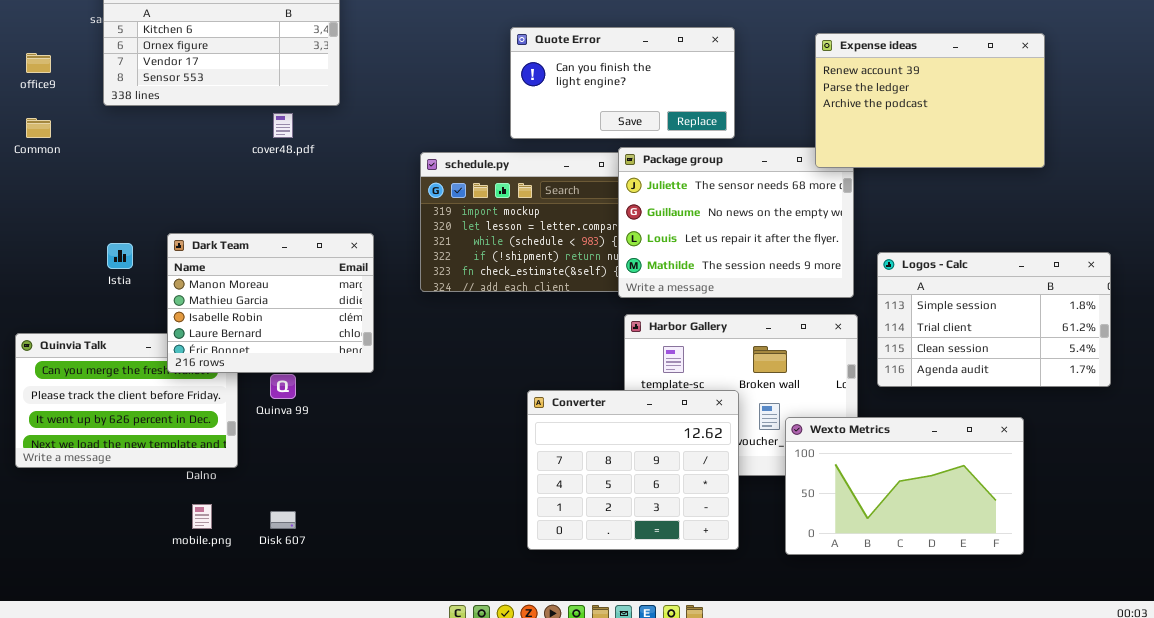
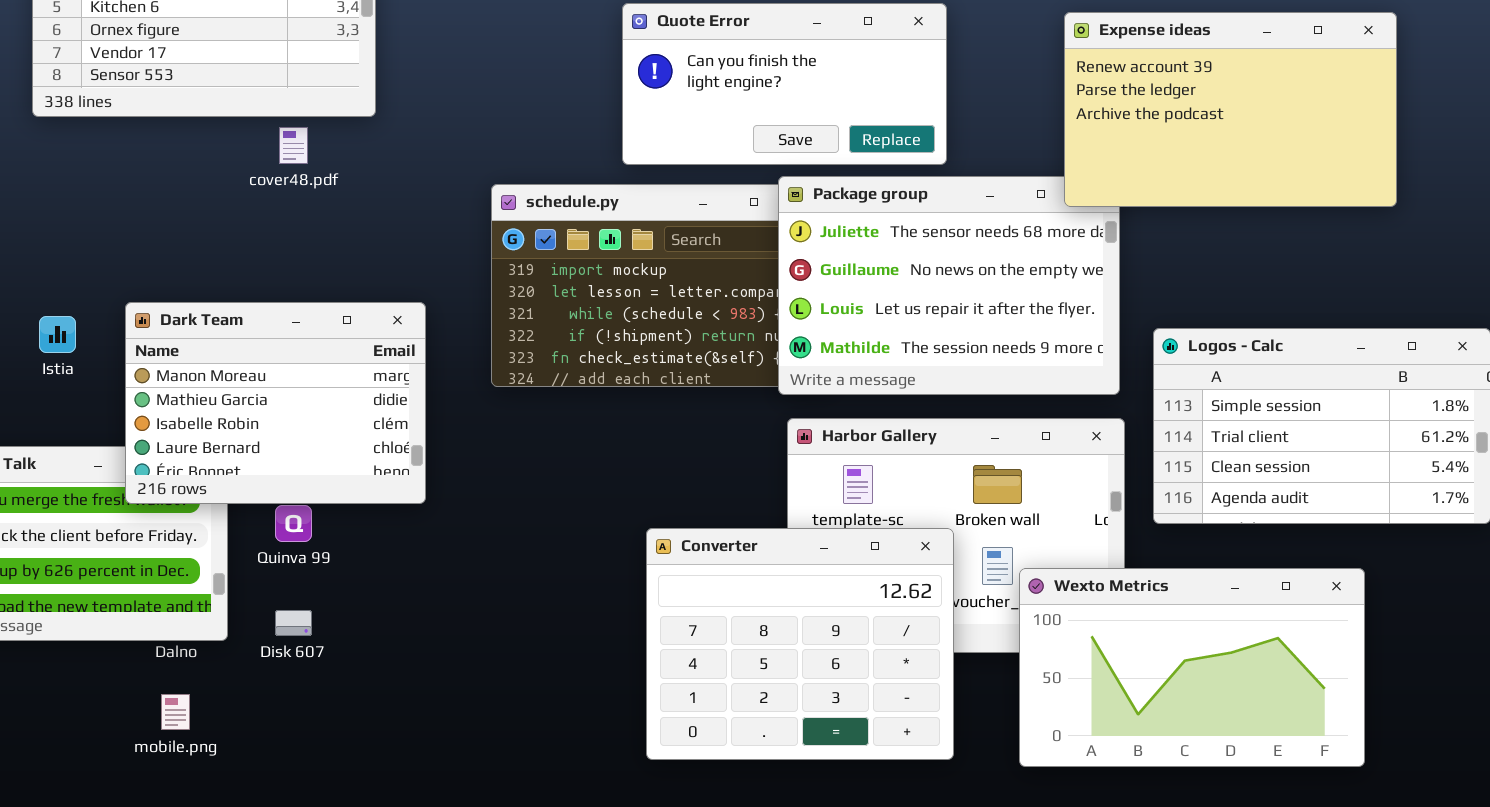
Disk 607: [270,511,296,529] -> [275,610,312,636], moved

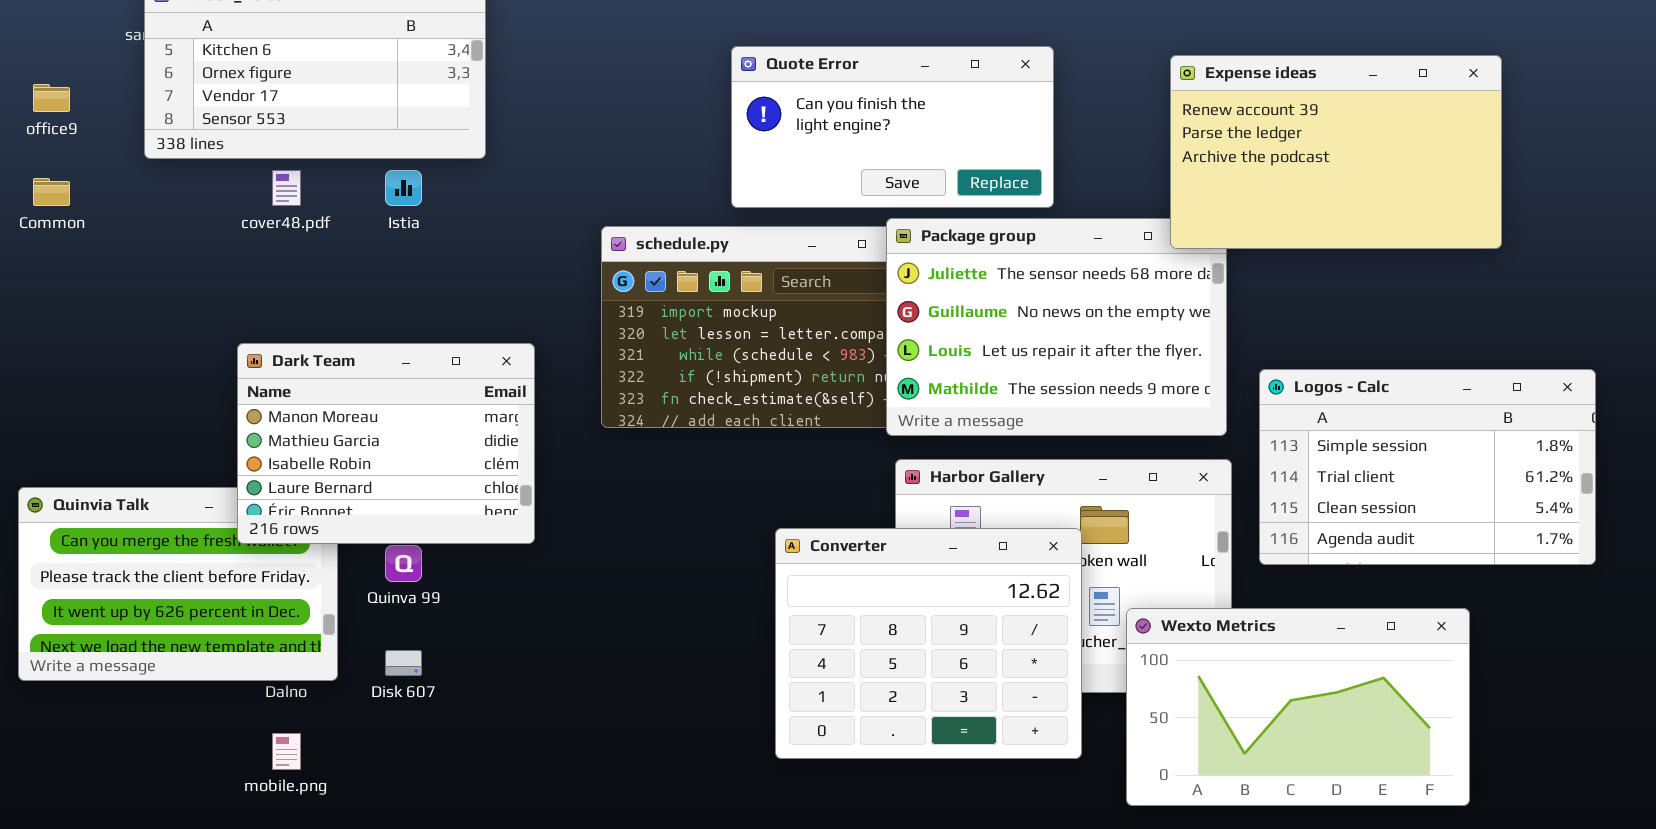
cover48.pdf: [279,127,308,164] -> [272,170,301,206], moved
Istia: [39,316,76,353] -> [385,170,422,206], moved
Converter: [646,528,954,760] -> [775,528,1082,759], moved

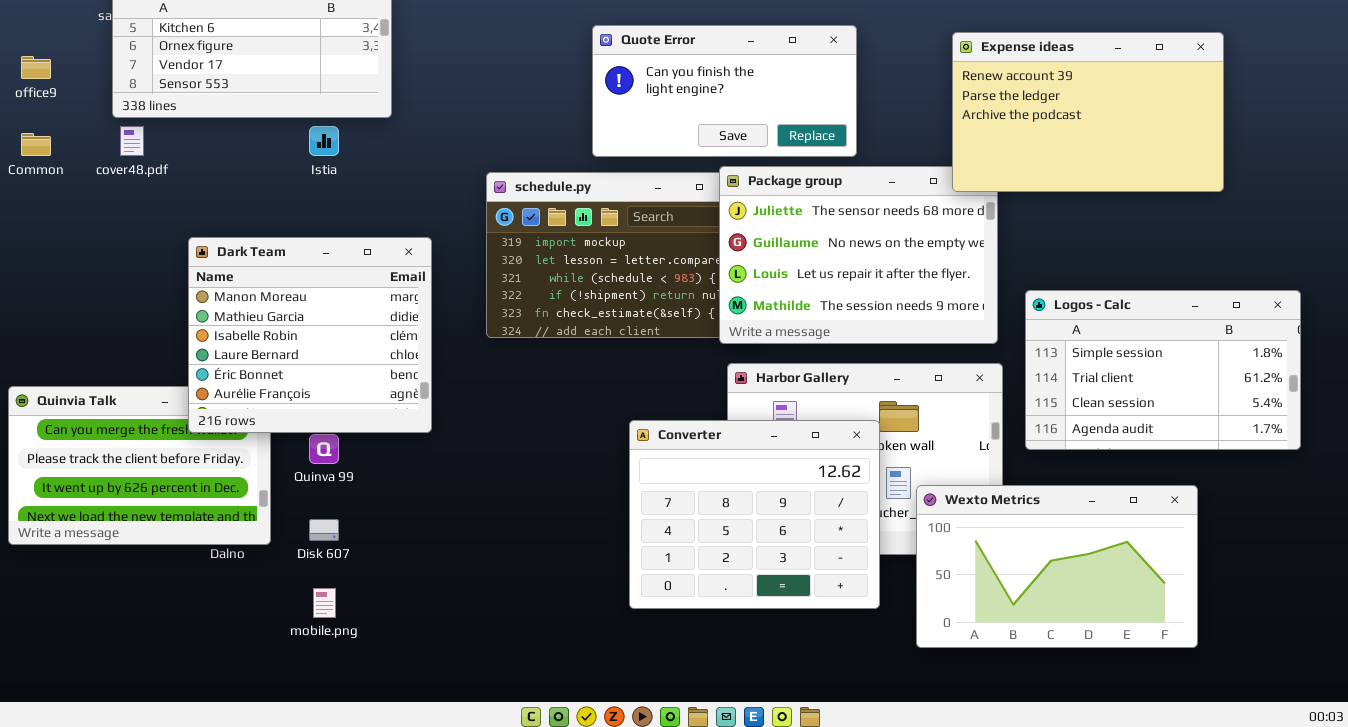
cover48.pdf: [272,170,301,206] -> [120,126,144,156], moved
Dark Team: [237,343,535,544] -> [188,237,432,433], resized
mobile.png: [272,733,301,770] -> [313,588,336,618], moved

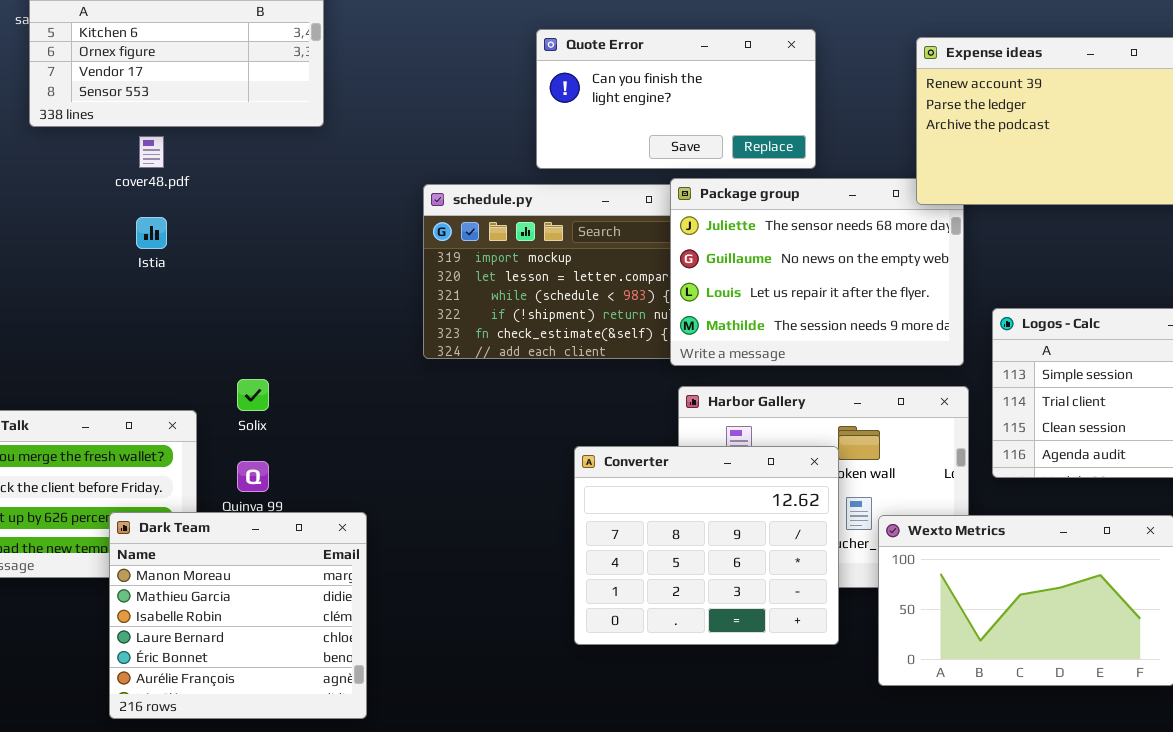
cover48.pdf: [120,126,144,156] -> [139,136,164,168], moved
Istia: [309,126,339,156] -> [136,217,167,249], moved
Dark Team: [188,237,432,433] -> [109,512,367,719], moved

